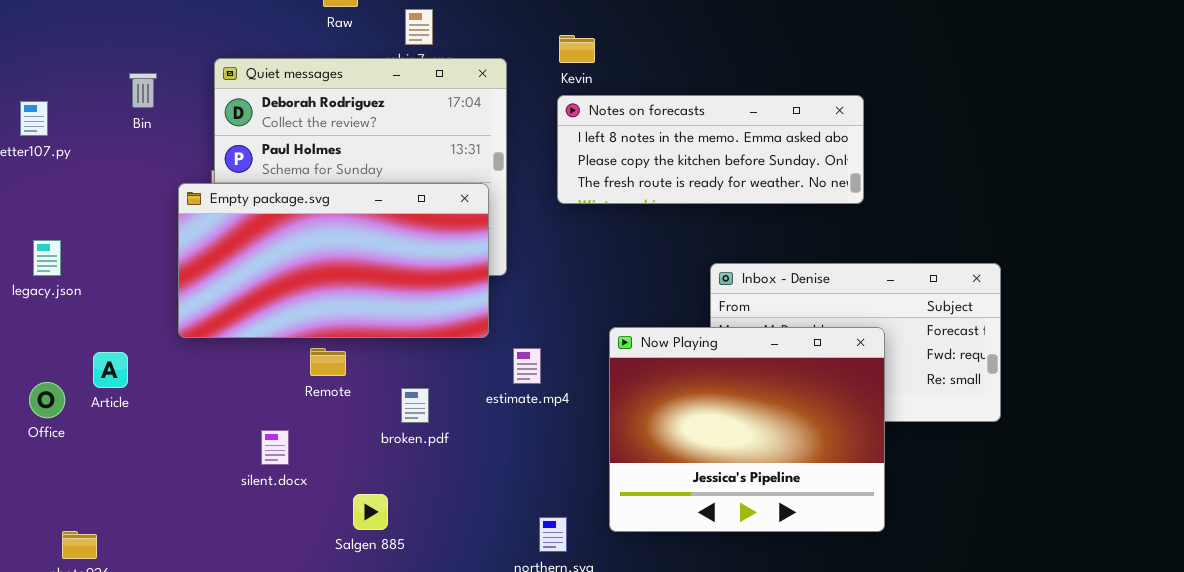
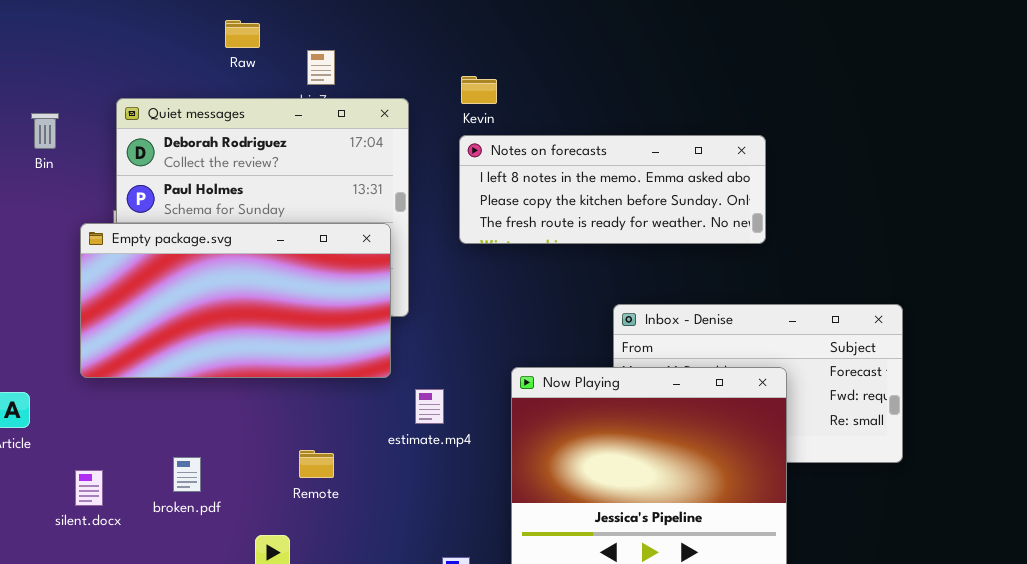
Remote: [310,348,346,376] -> [299,450,334,478], moved
broken.pdf: [401,388,429,423] -> [173,457,201,492], moved
silent.docx: [261,430,289,465] -> [75,470,103,506], moved

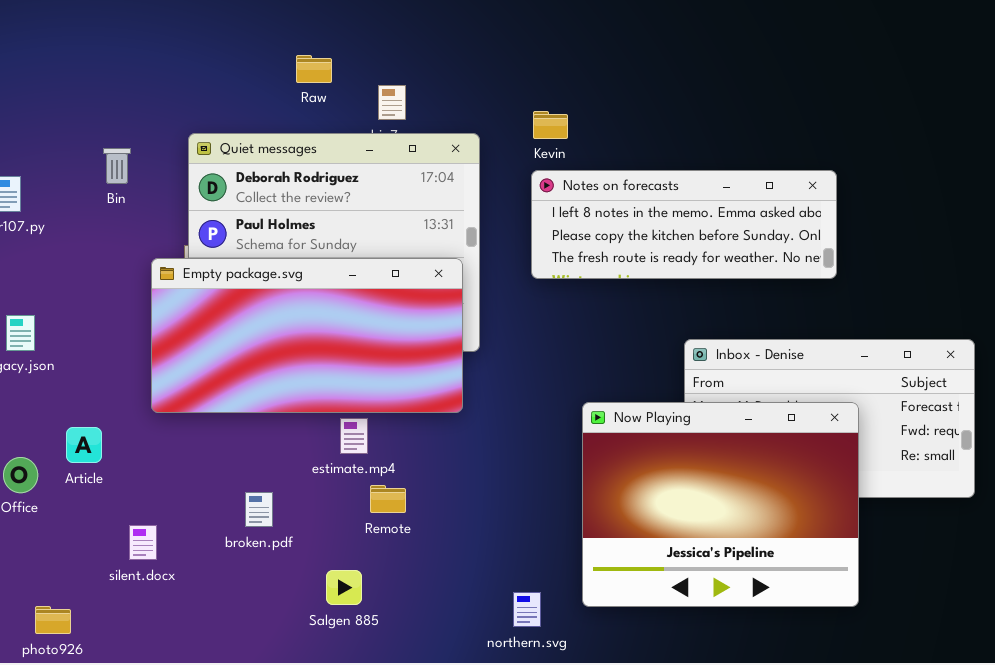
estimate.mp4: [415,389,444,424] -> [340,418,368,454], moved
silent.docx: [75,470,103,506] -> [129,525,157,560], moved

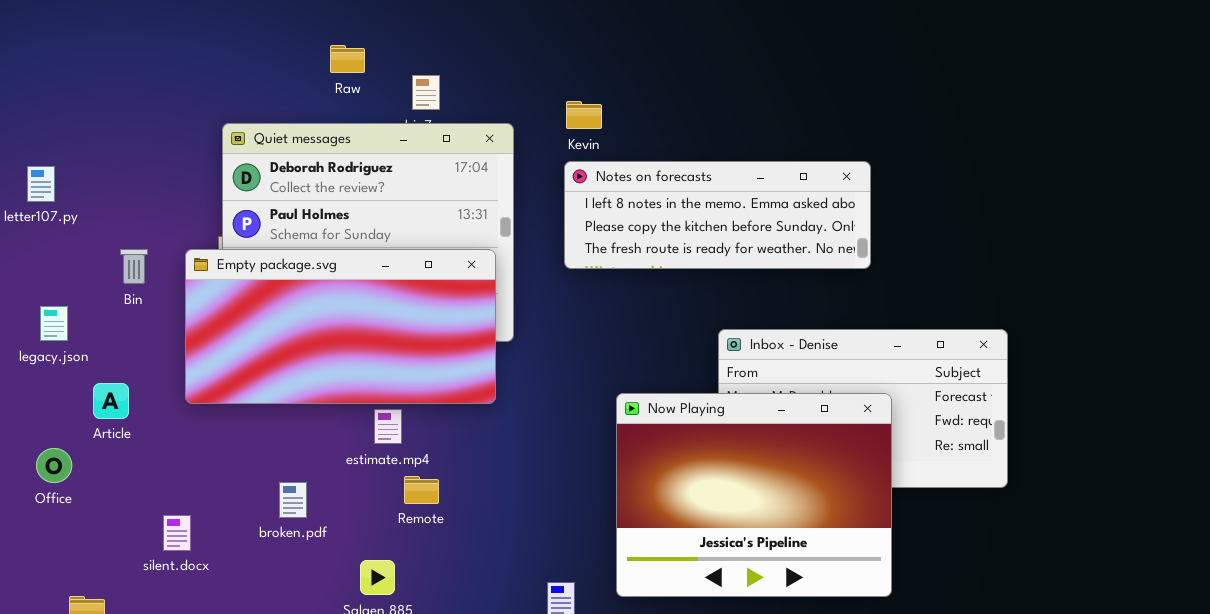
Bin: [103,148,131,184] -> [120,249,148,284], moved
Article: [66,427,102,463] -> [93,383,129,419], moved

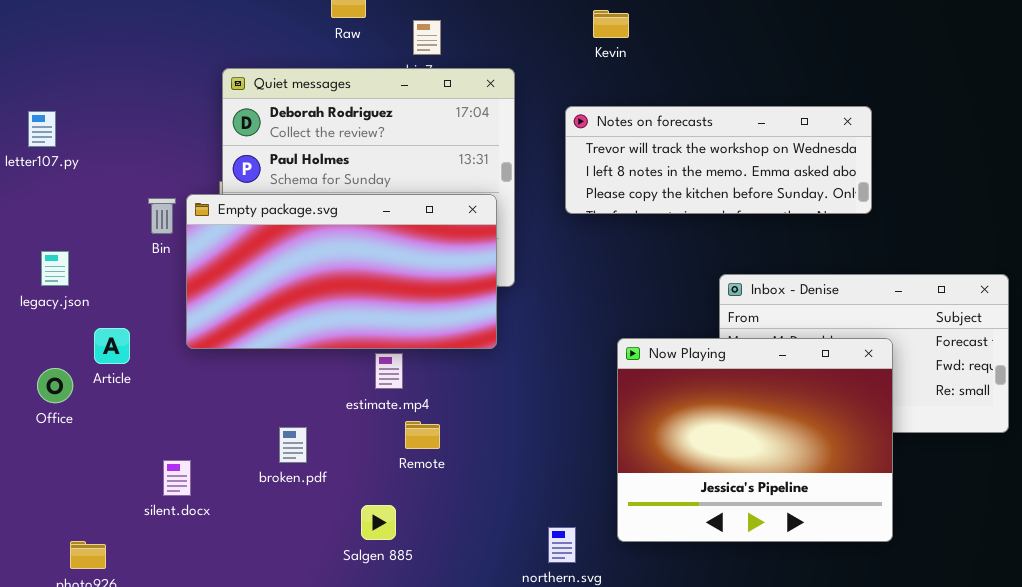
Kevin: [566,101,602,129] -> [593,10,629,38], moved
Notes on forecasts: [564,161,871,269] -> [565,106,872,214], scrolled up 1 row
Bin: [120,249,148,284] -> [148,198,176,234], moved
Office: [36,448,72,483] -> [37,368,73,403], moved

